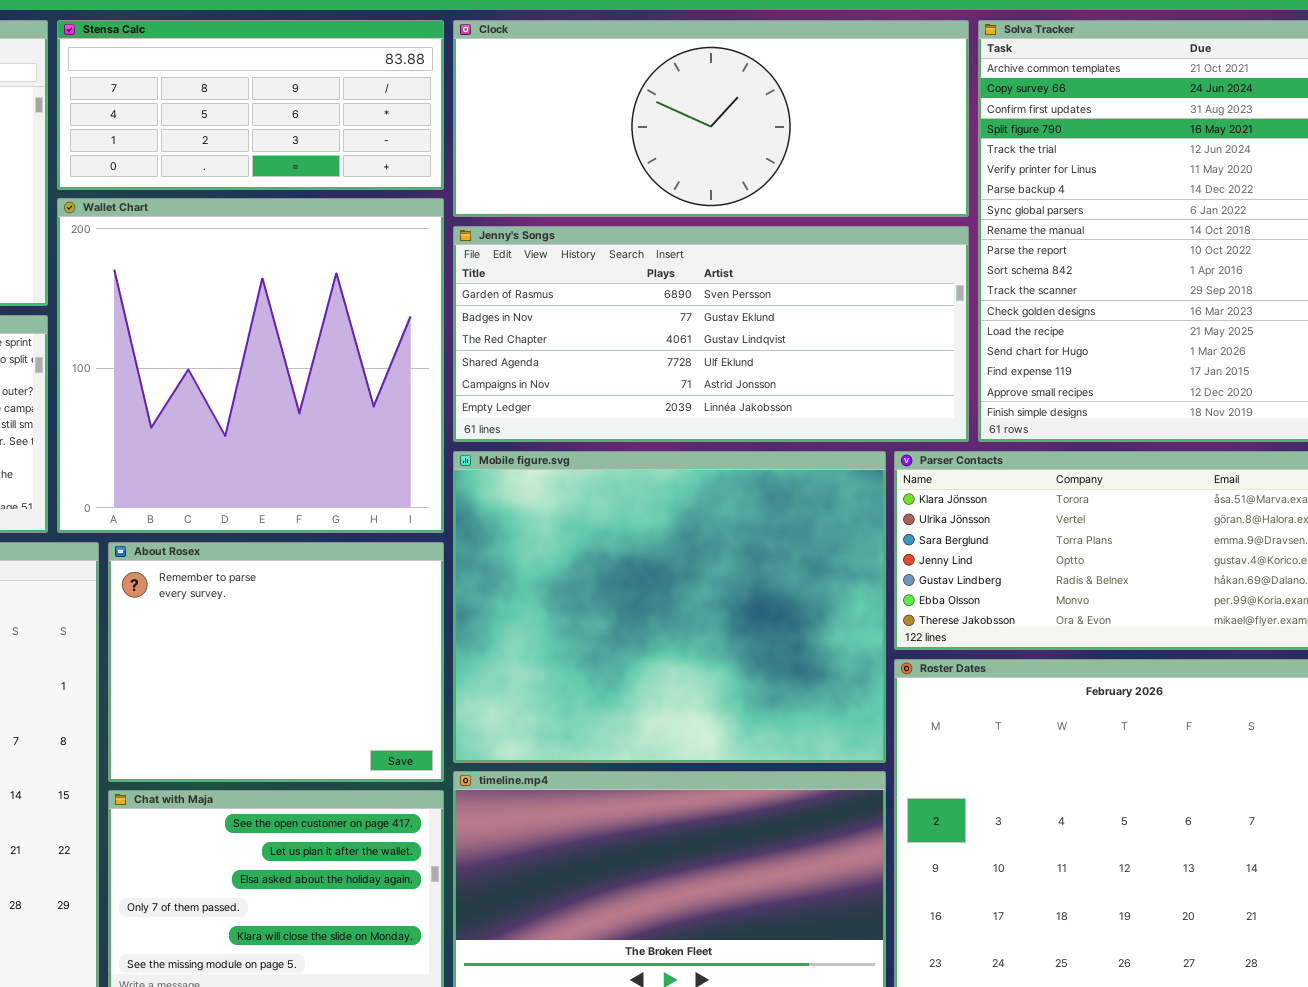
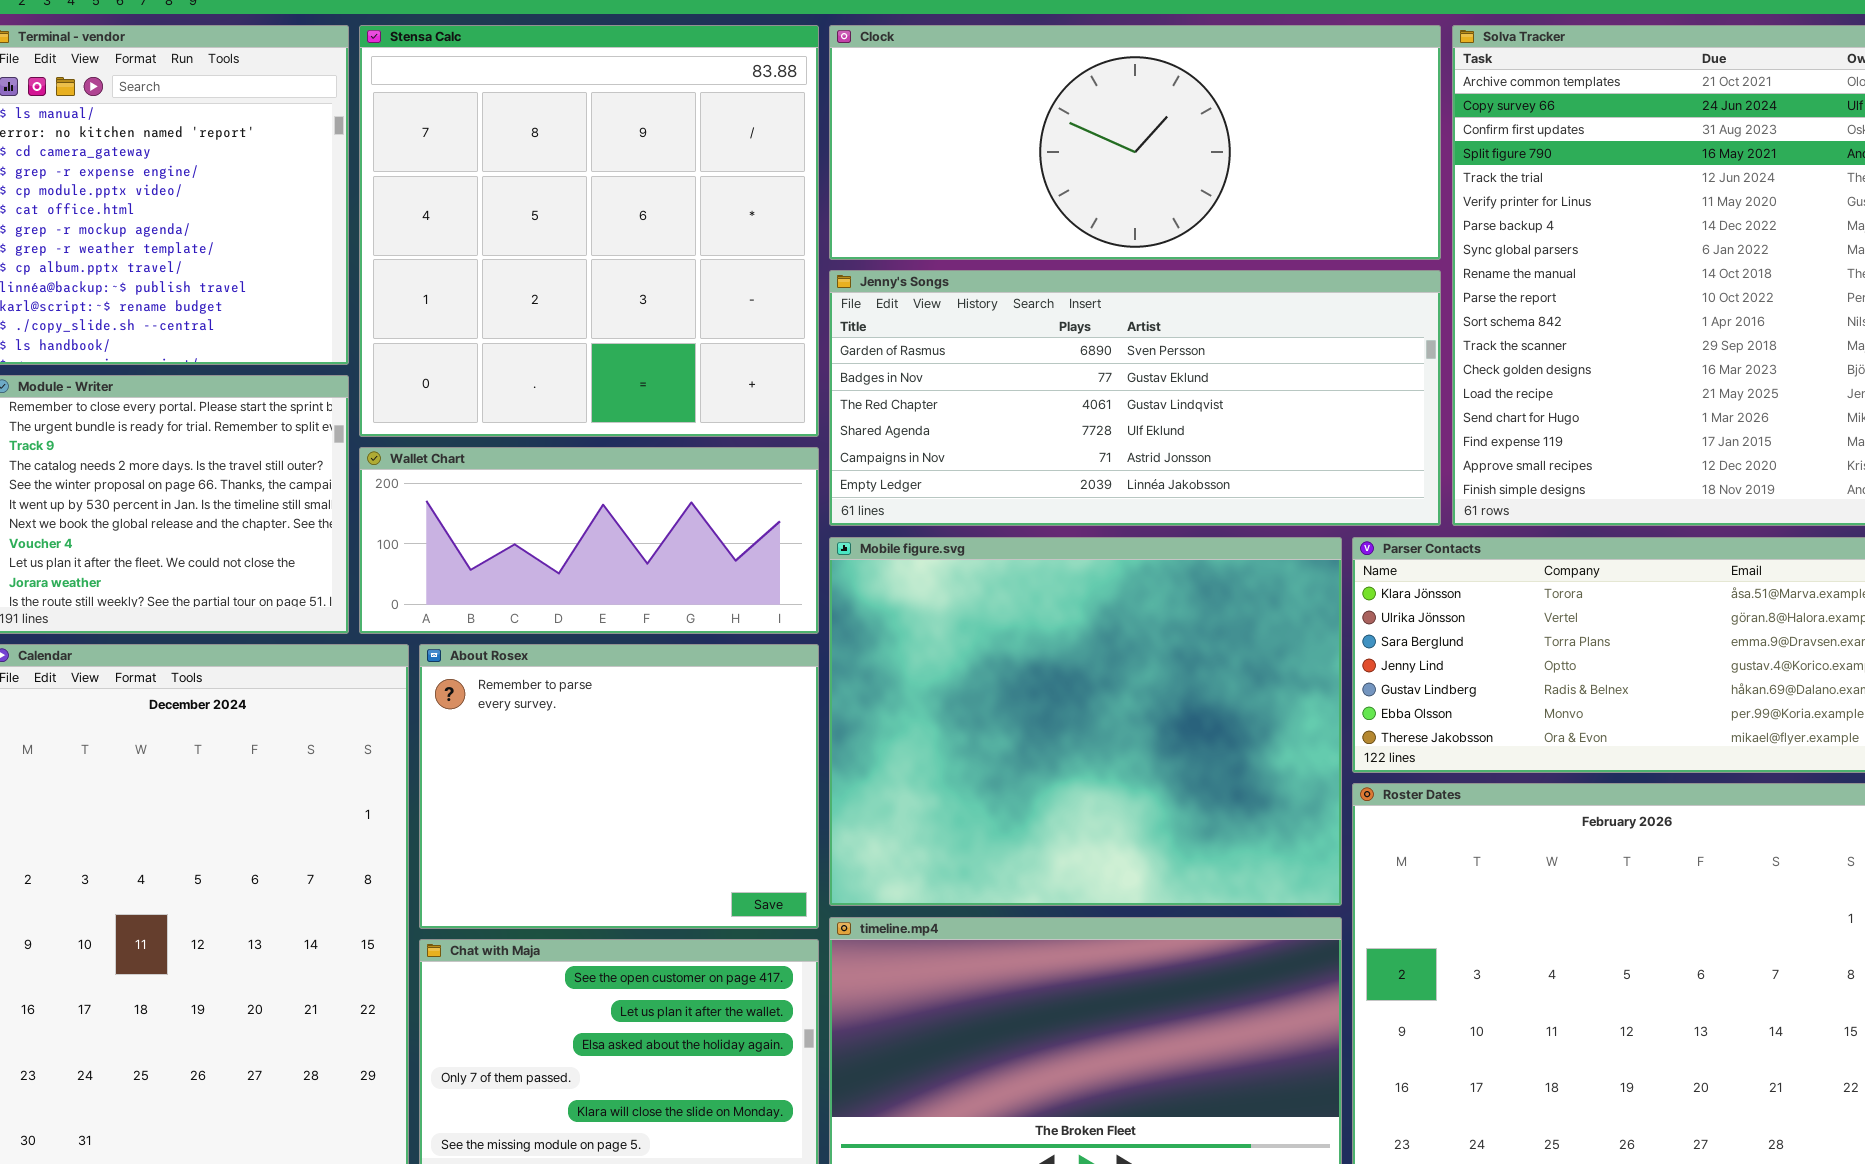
Stensa Calc: [57,20,444,190] -> [359,25,819,437], resized
Wallet Chart: [57,198,444,533] -> [359,447,819,634], resized

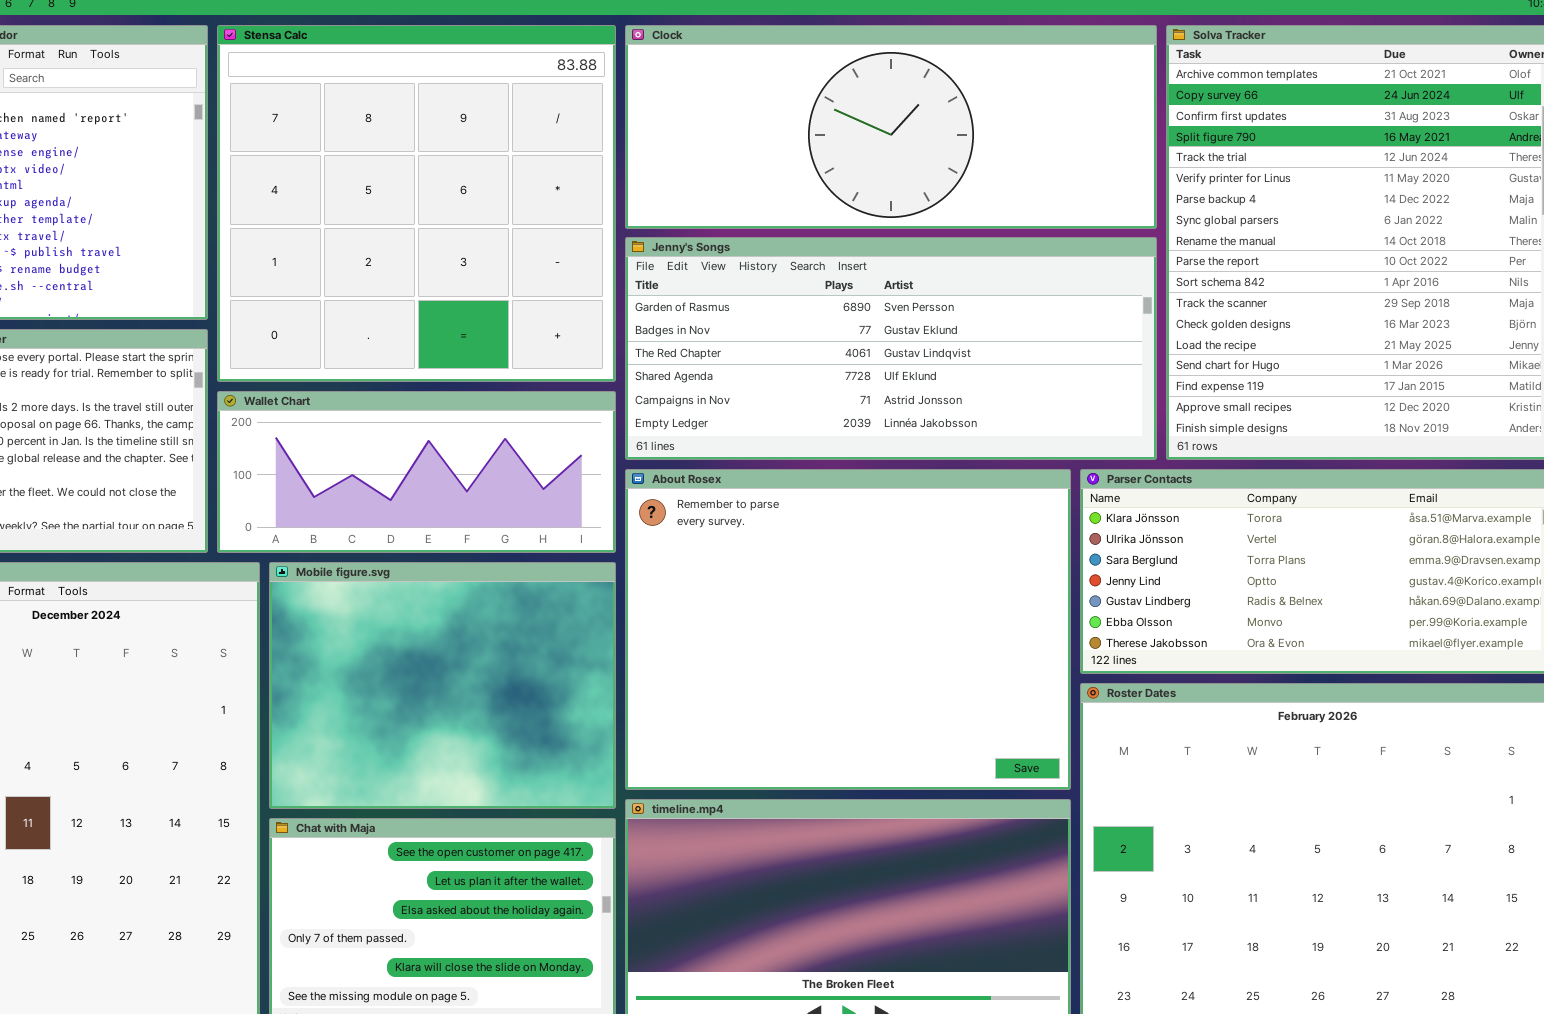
Mobile figure.svg: [829,537,1342,906] -> [269,562,616,809], moved, resized
About Rosex: [419,644,819,929] -> [625,469,1071,790], moved, resized

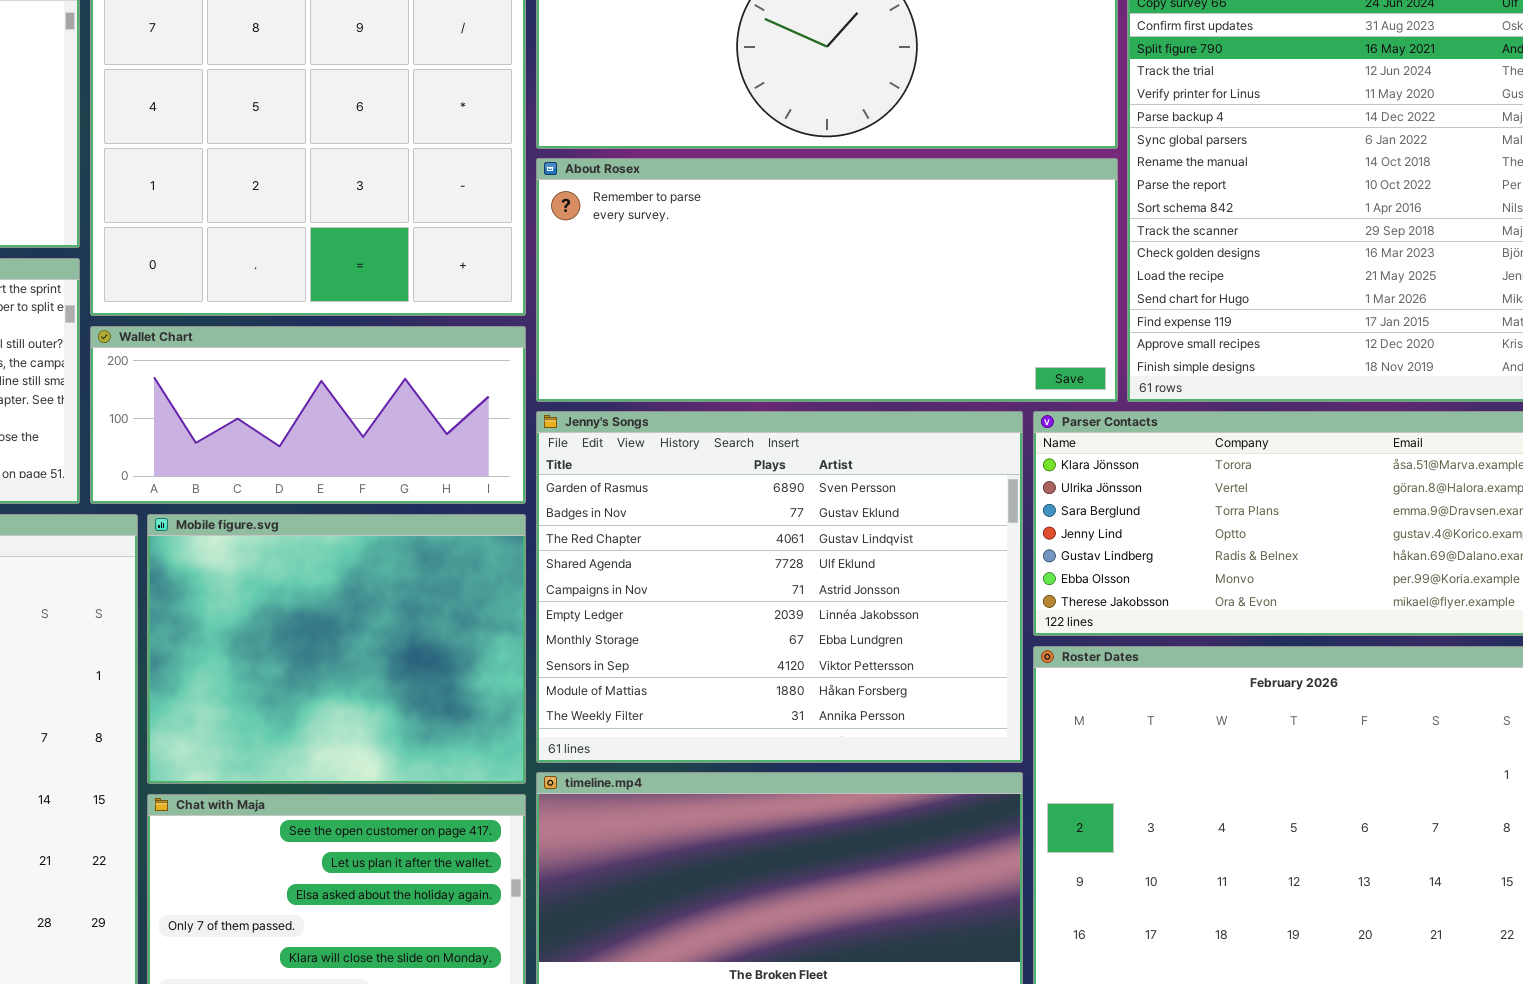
Jenny's Songs: [625,237,1157,460] -> [536,411,1023,763], moved, resized
About Rosex: [625,469,1071,790] -> [536,158,1118,402], moved, resized

